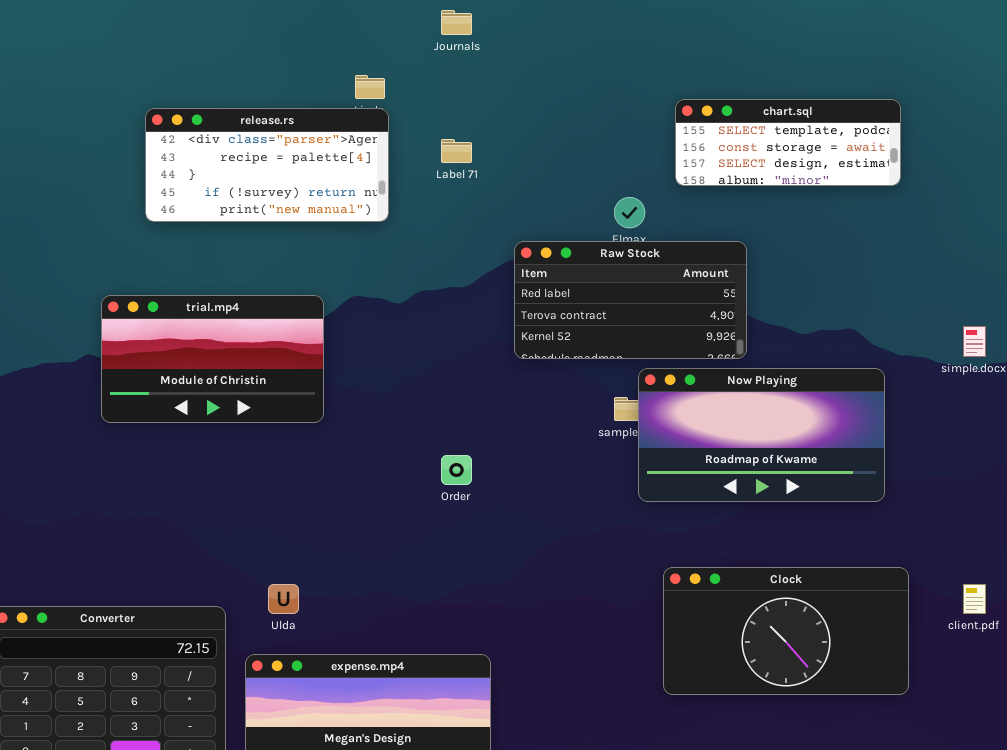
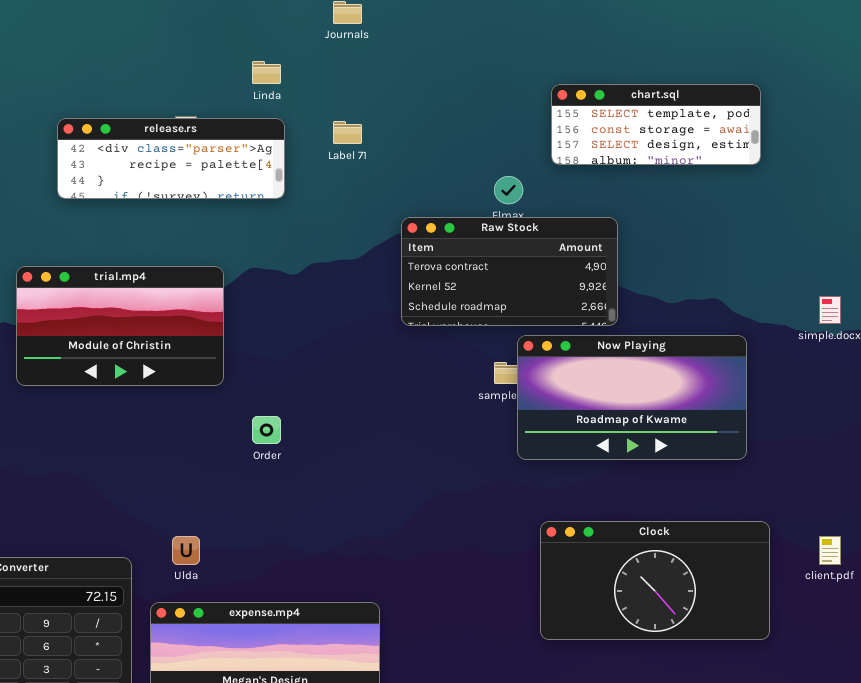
release.rs: [145,108,389,222] -> [57,118,285,199], resized
Raw Stock: [514,241,747,359] -> [401,217,618,326], scrolled down 1 row
Order: [441,455,472,485] -> [252,416,281,444], moved

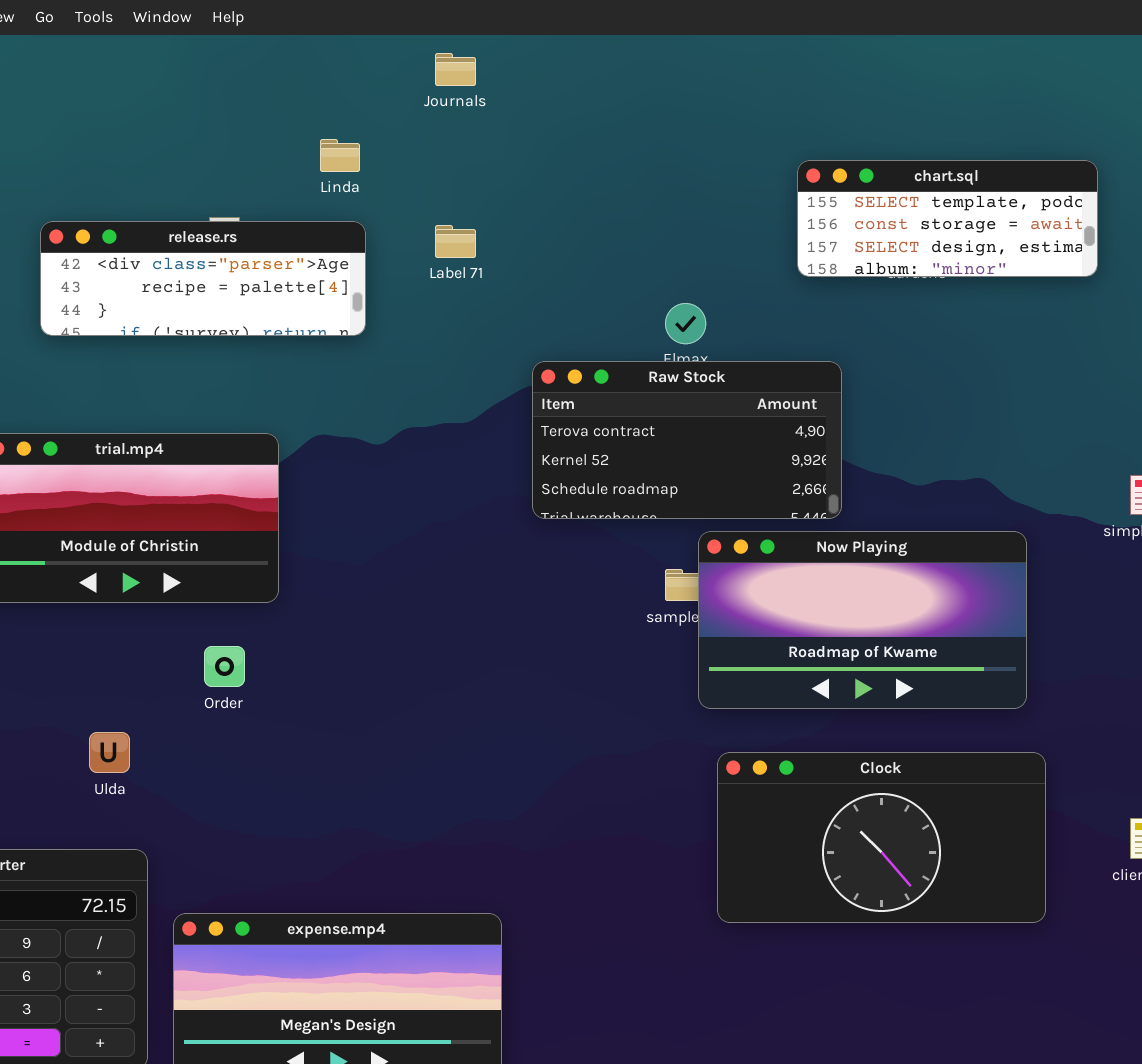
chart.sql: [551,84,761,165] -> [797,160,1098,277], moved
Order: [252,416,281,444] -> [204,646,245,687], moved
Clock: [540,521,770,640] -> [717,752,1046,923], moved
Ulda: [172,536,200,565] -> [89,732,130,773], moved

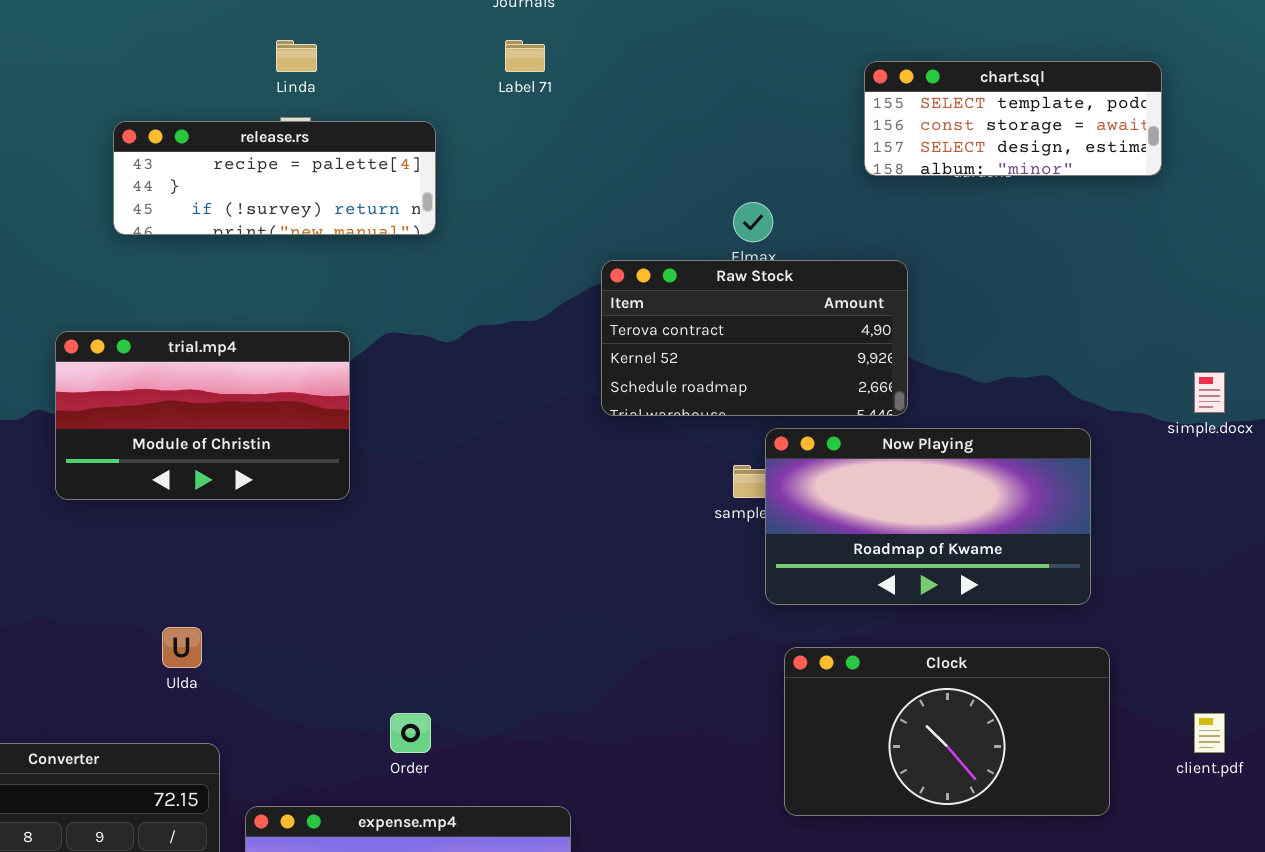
Linda: [320,139,360,172] -> [276,40,317,72], moved
release.rs: [40,221,366,336] -> [113,121,436,235], scrolled down 1 row
Label 71: [435,225,476,258] -> [505,40,545,72], moved
Order: [204,646,245,687] -> [390,713,431,753], moved

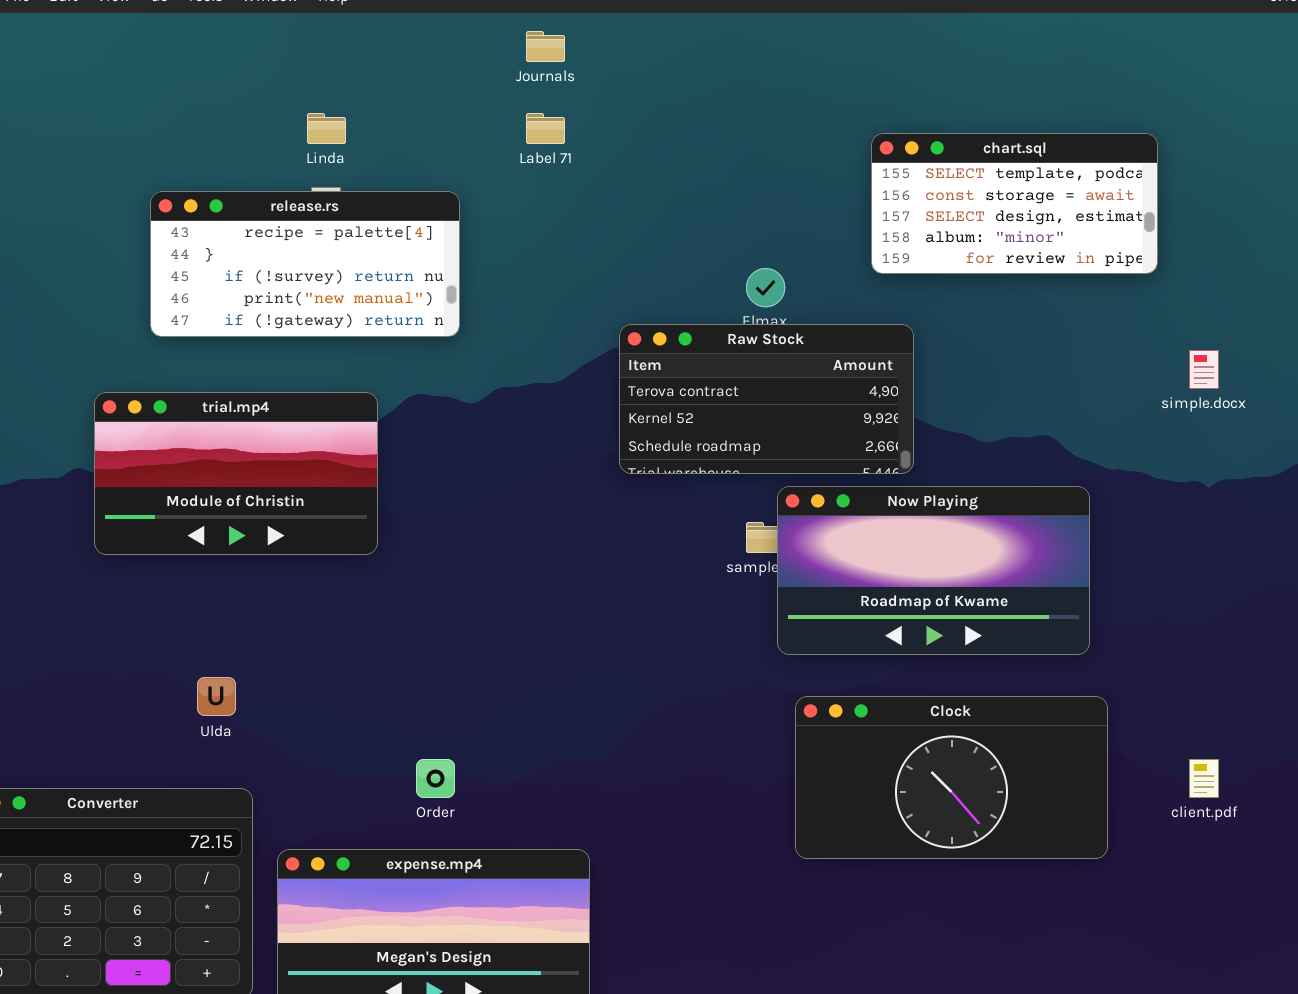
chart.sql: [864,61,1162,176] -> [871,133,1158,274], resized
release.rs: [113,121,436,235] -> [150,191,460,337], resized
simple.docx: [1194,372,1225,413] -> [1189,350,1219,389], moved

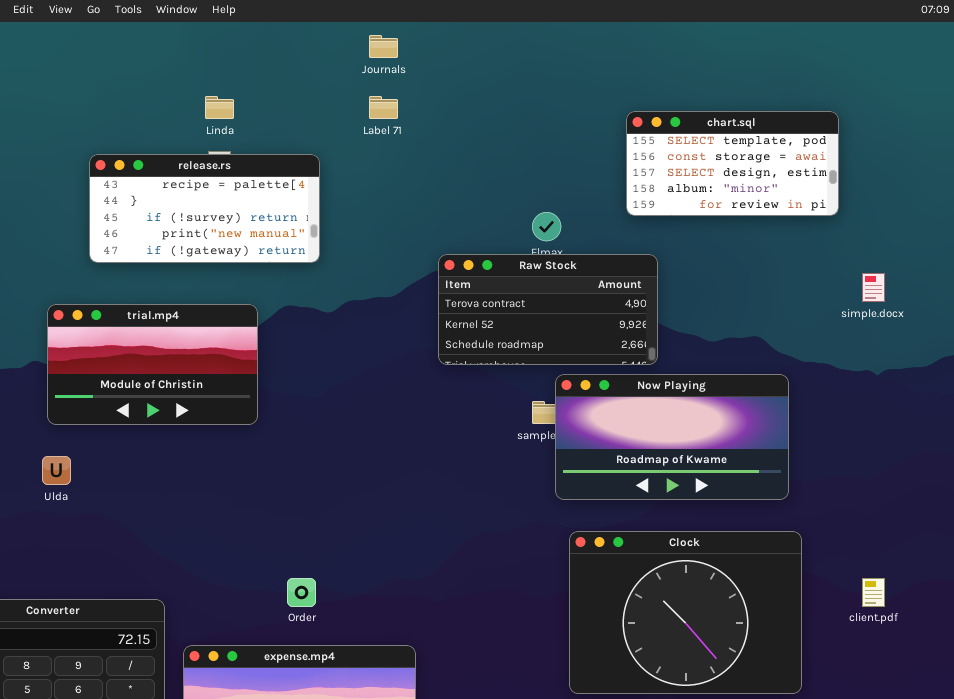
Ulda: [197,677,236,716] -> [42,456,71,485], moved
Clock: [795,696,1108,859] -> [569,531,802,694], resized

